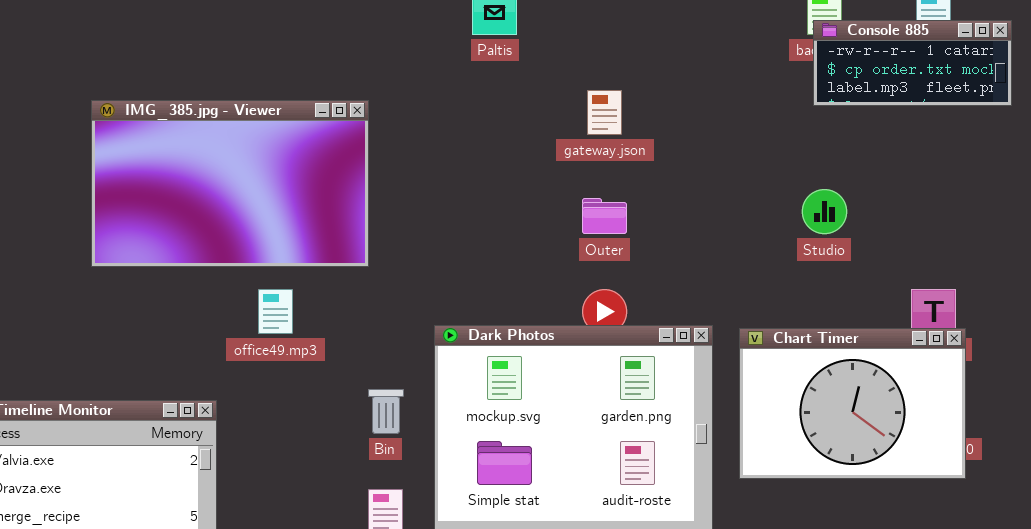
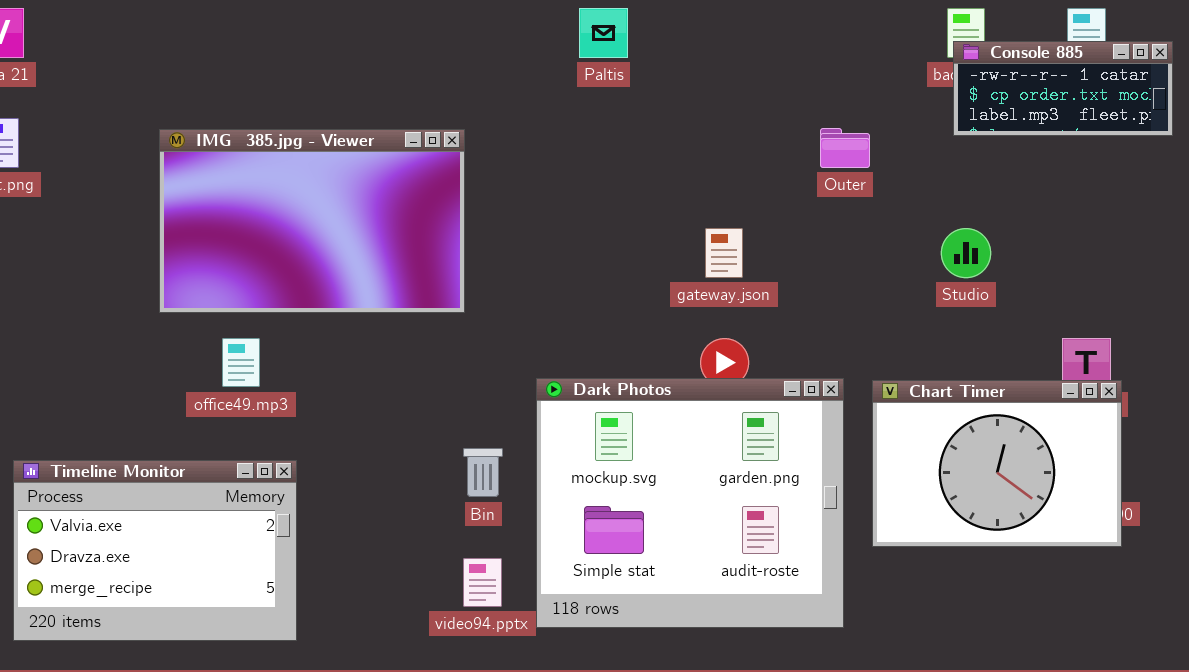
gateway.json: [587,90,622,135] -> [705,228,743,278], moved
Outer: [582,198,627,234] -> [820,128,870,168], moved
office49.mp3: [258,289,293,334] -> [222,338,260,387], moved

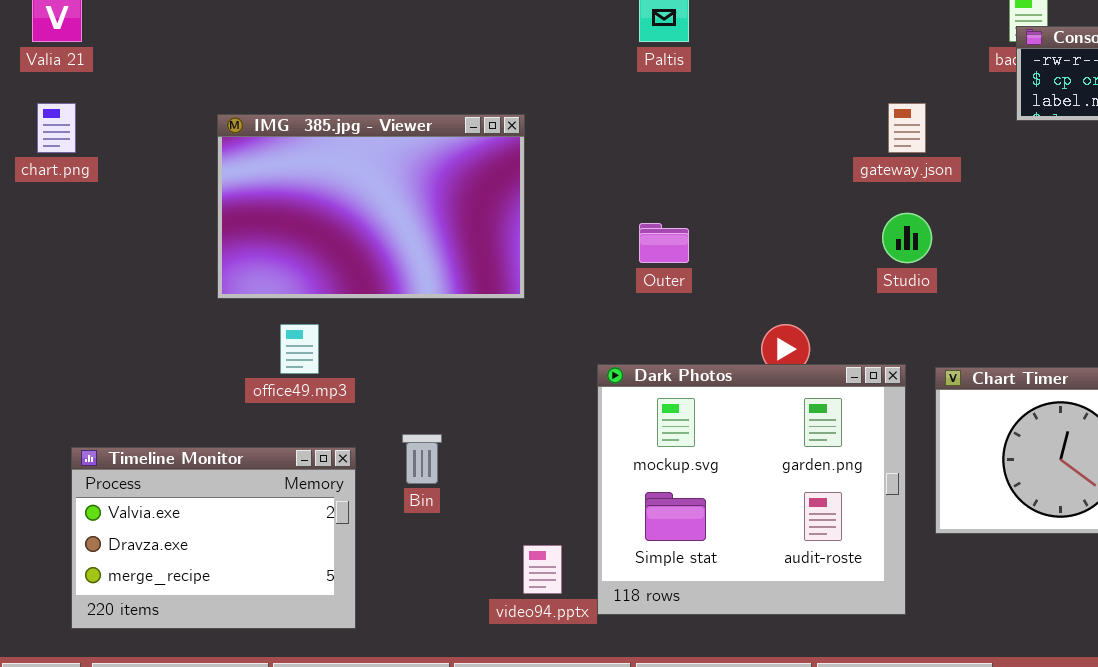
Outer: [820,128,870,168] -> [639,223,689,263], moved
gateway.json: [705,228,743,278] -> [888,103,926,153], moved
Studio: [941,228,991,278] -> [882,213,932,263], moved
Bin: [463,448,503,497] -> [402,434,442,484], moved

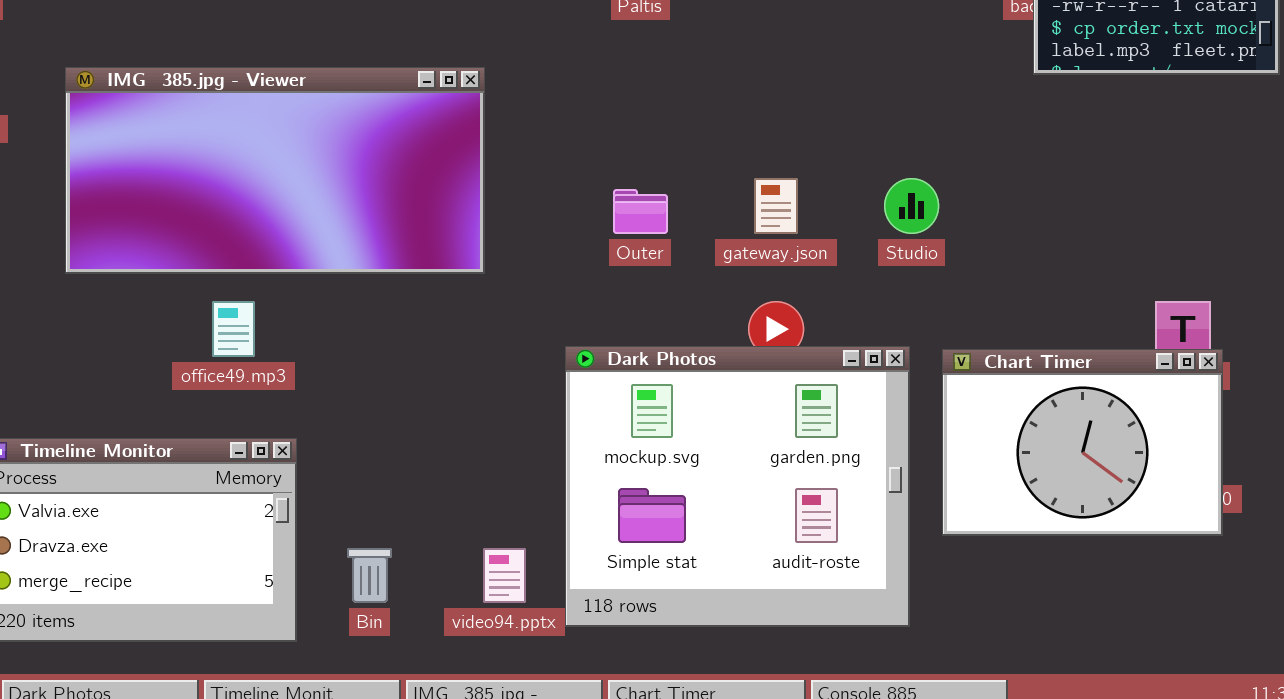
gateway.json: [888,103,926,153] -> [754,178,798,234], moved
IMG_385.jpg - Viewer: [217,114,525,299] -> [65,67,485,274], resized
Bin: [402,434,442,484] -> [347,548,392,603], moved

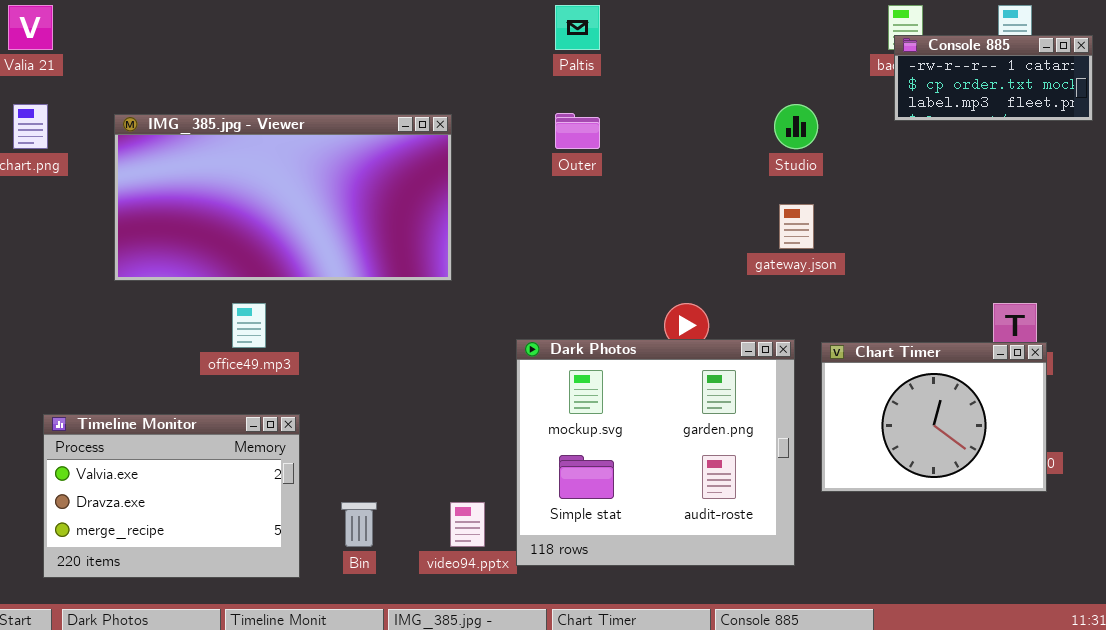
gateway.json: [754,178,798,234] -> [779,204,814,249], moved
Studio: [884,178,939,234] -> [774,104,818,149], moved
Outer: [613,189,668,234] -> [555,113,600,149], moved

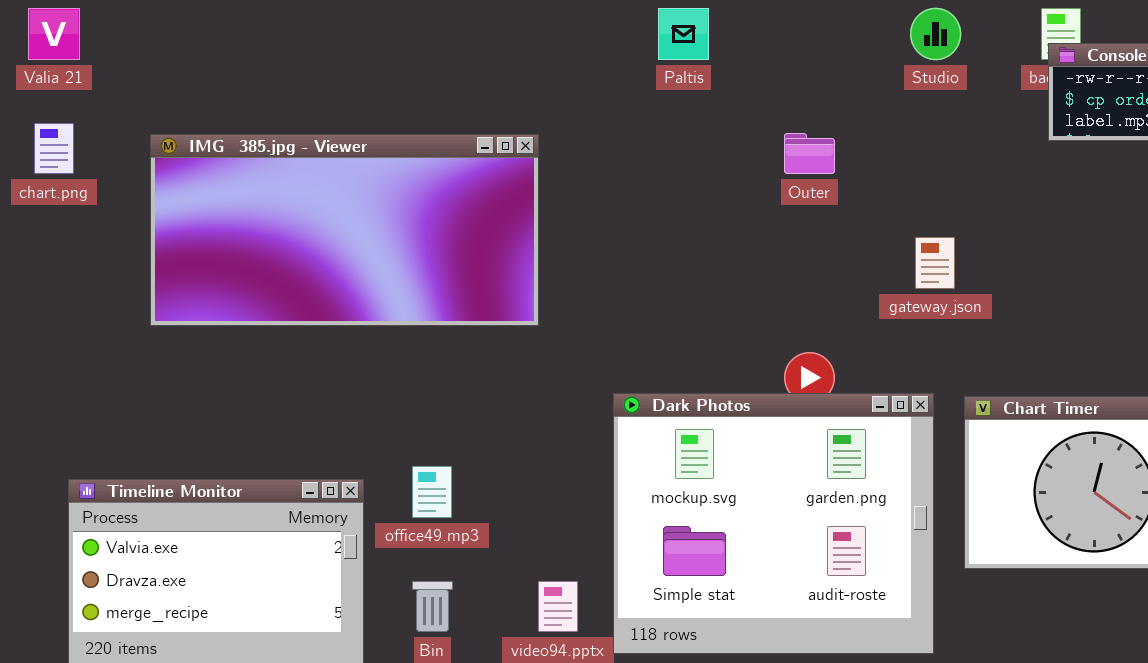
Studio: [774,104,818,149] -> [910,8,961,60], moved
Outer: [555,113,600,149] -> [784,133,835,174], moved
office49.mp3: [232,303,266,348] -> [412,466,452,518], moved

